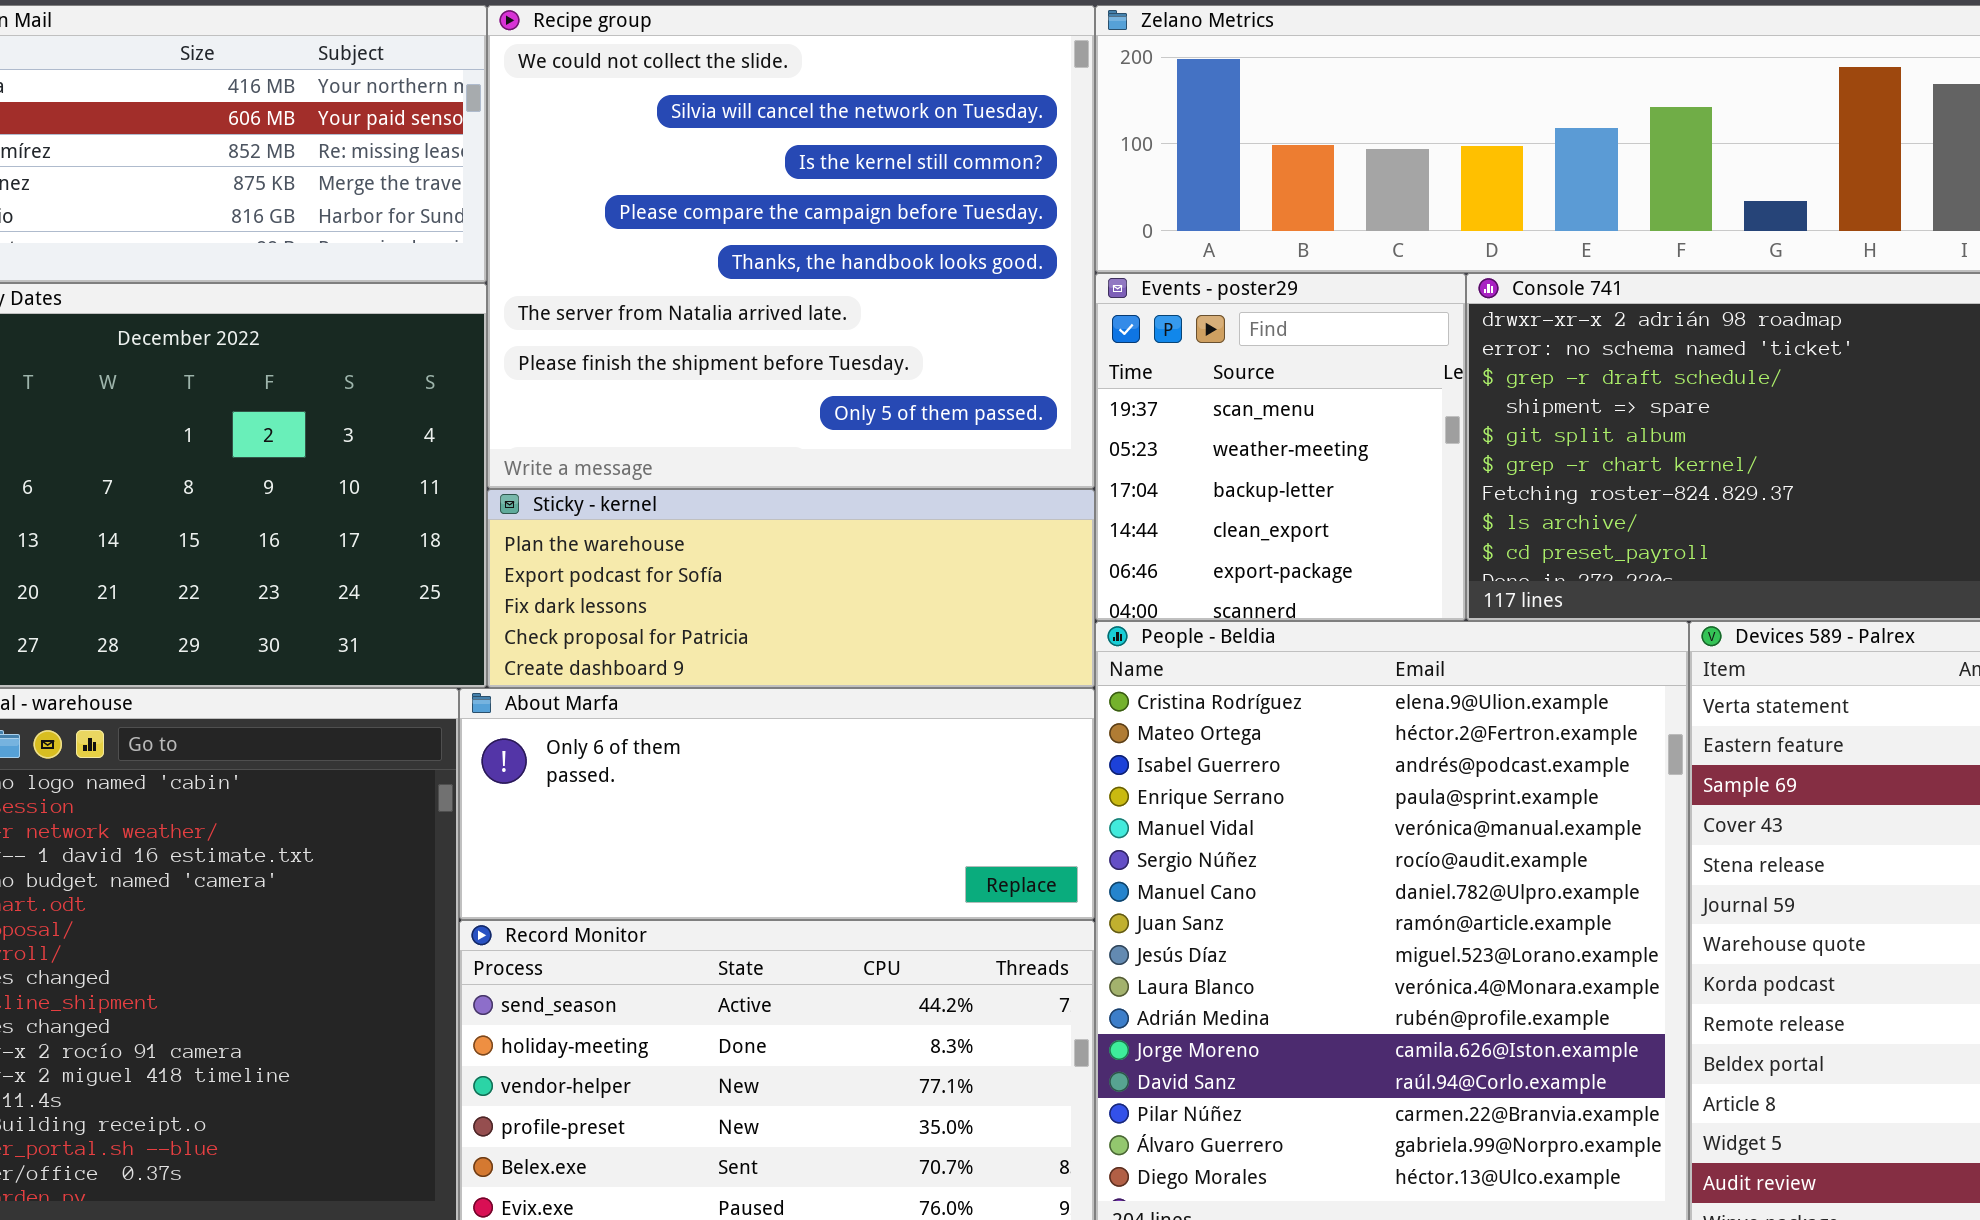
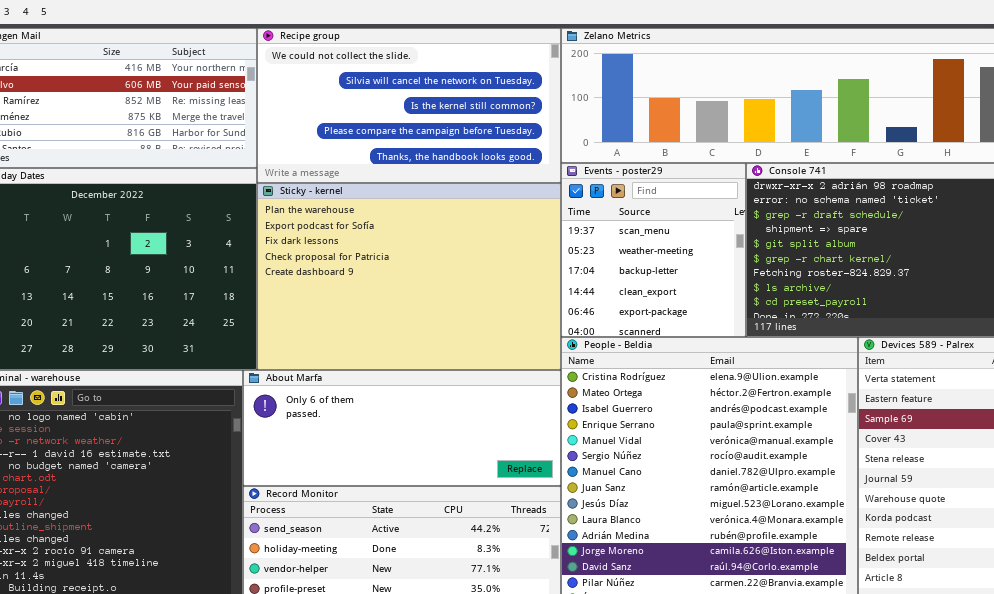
Recipe group: [487,5,1095,489] -> [257,28,561,183], resized
Sticky - kernel: [487,489,1095,688] -> [257,183,561,370], resized

